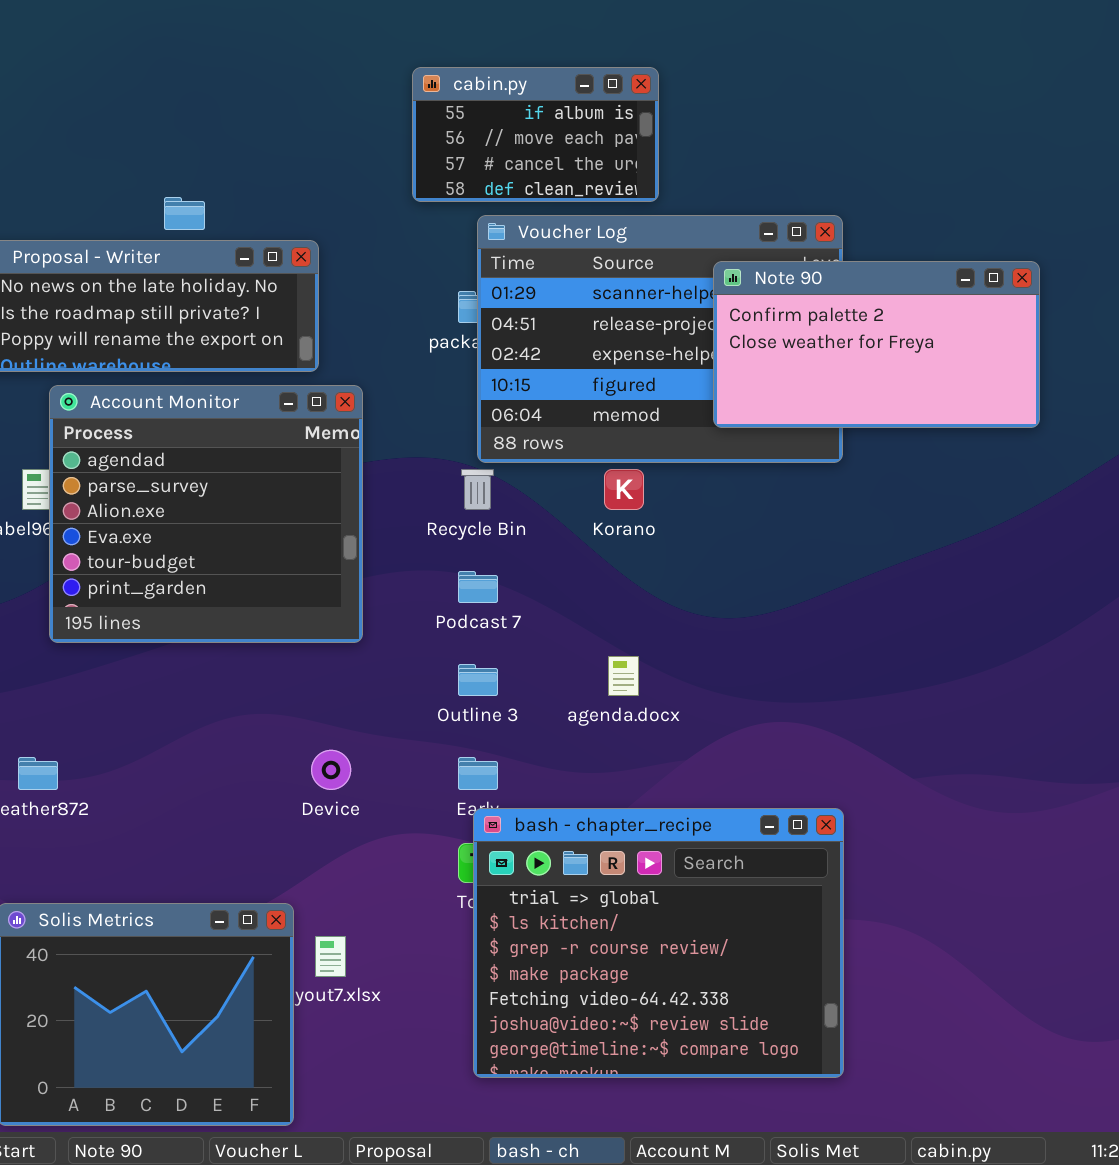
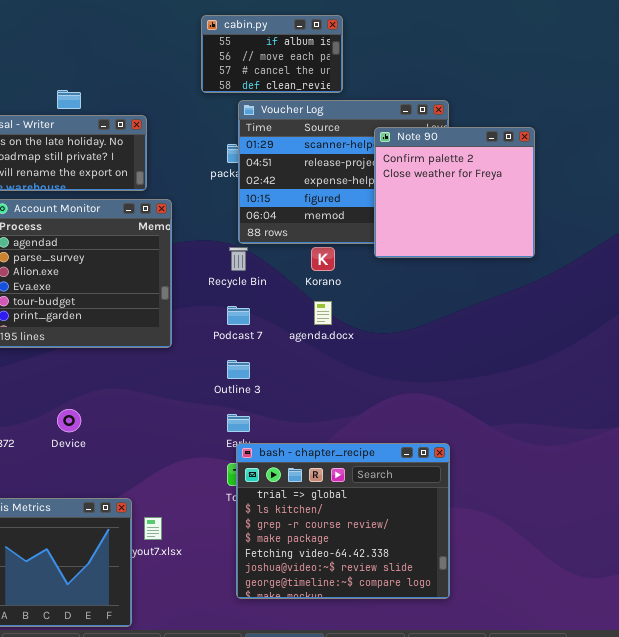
Note 90: [713,261,1040,428] -> [374,127,535,258], resized
agenda.docx: [608,656,639,696] -> [314,301,332,325], moved
Device: [311,750,351,790] -> [57,409,81,432], moved

